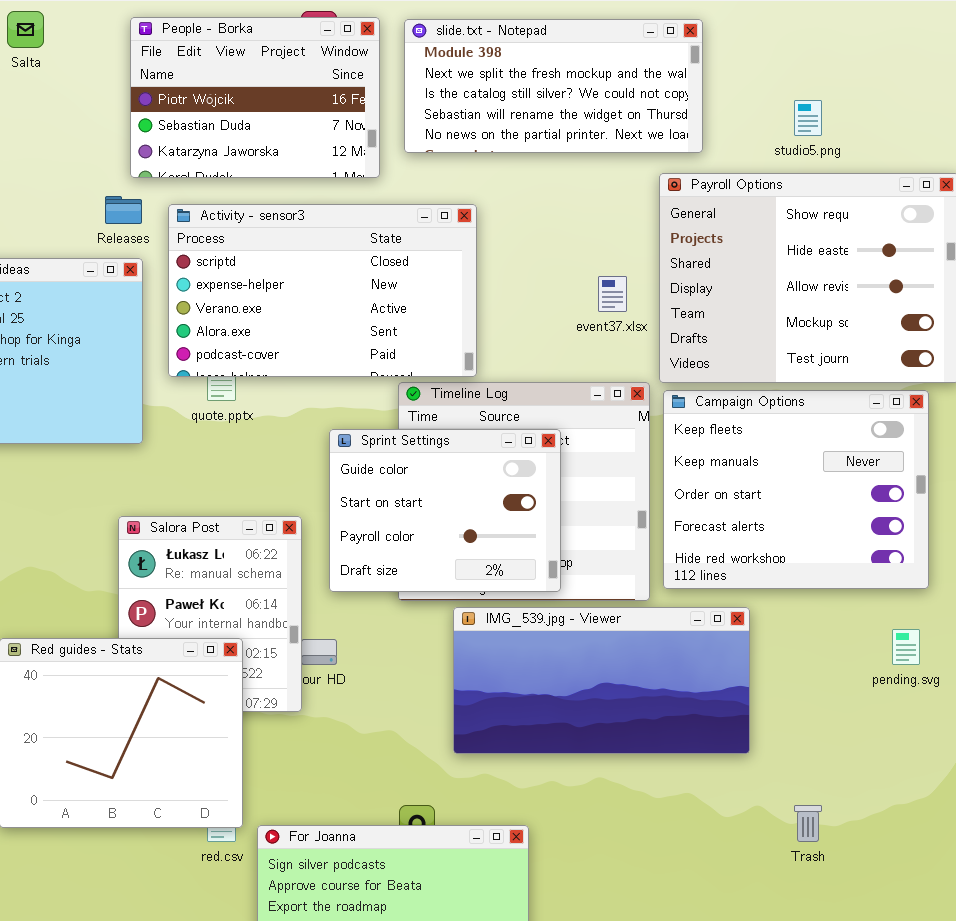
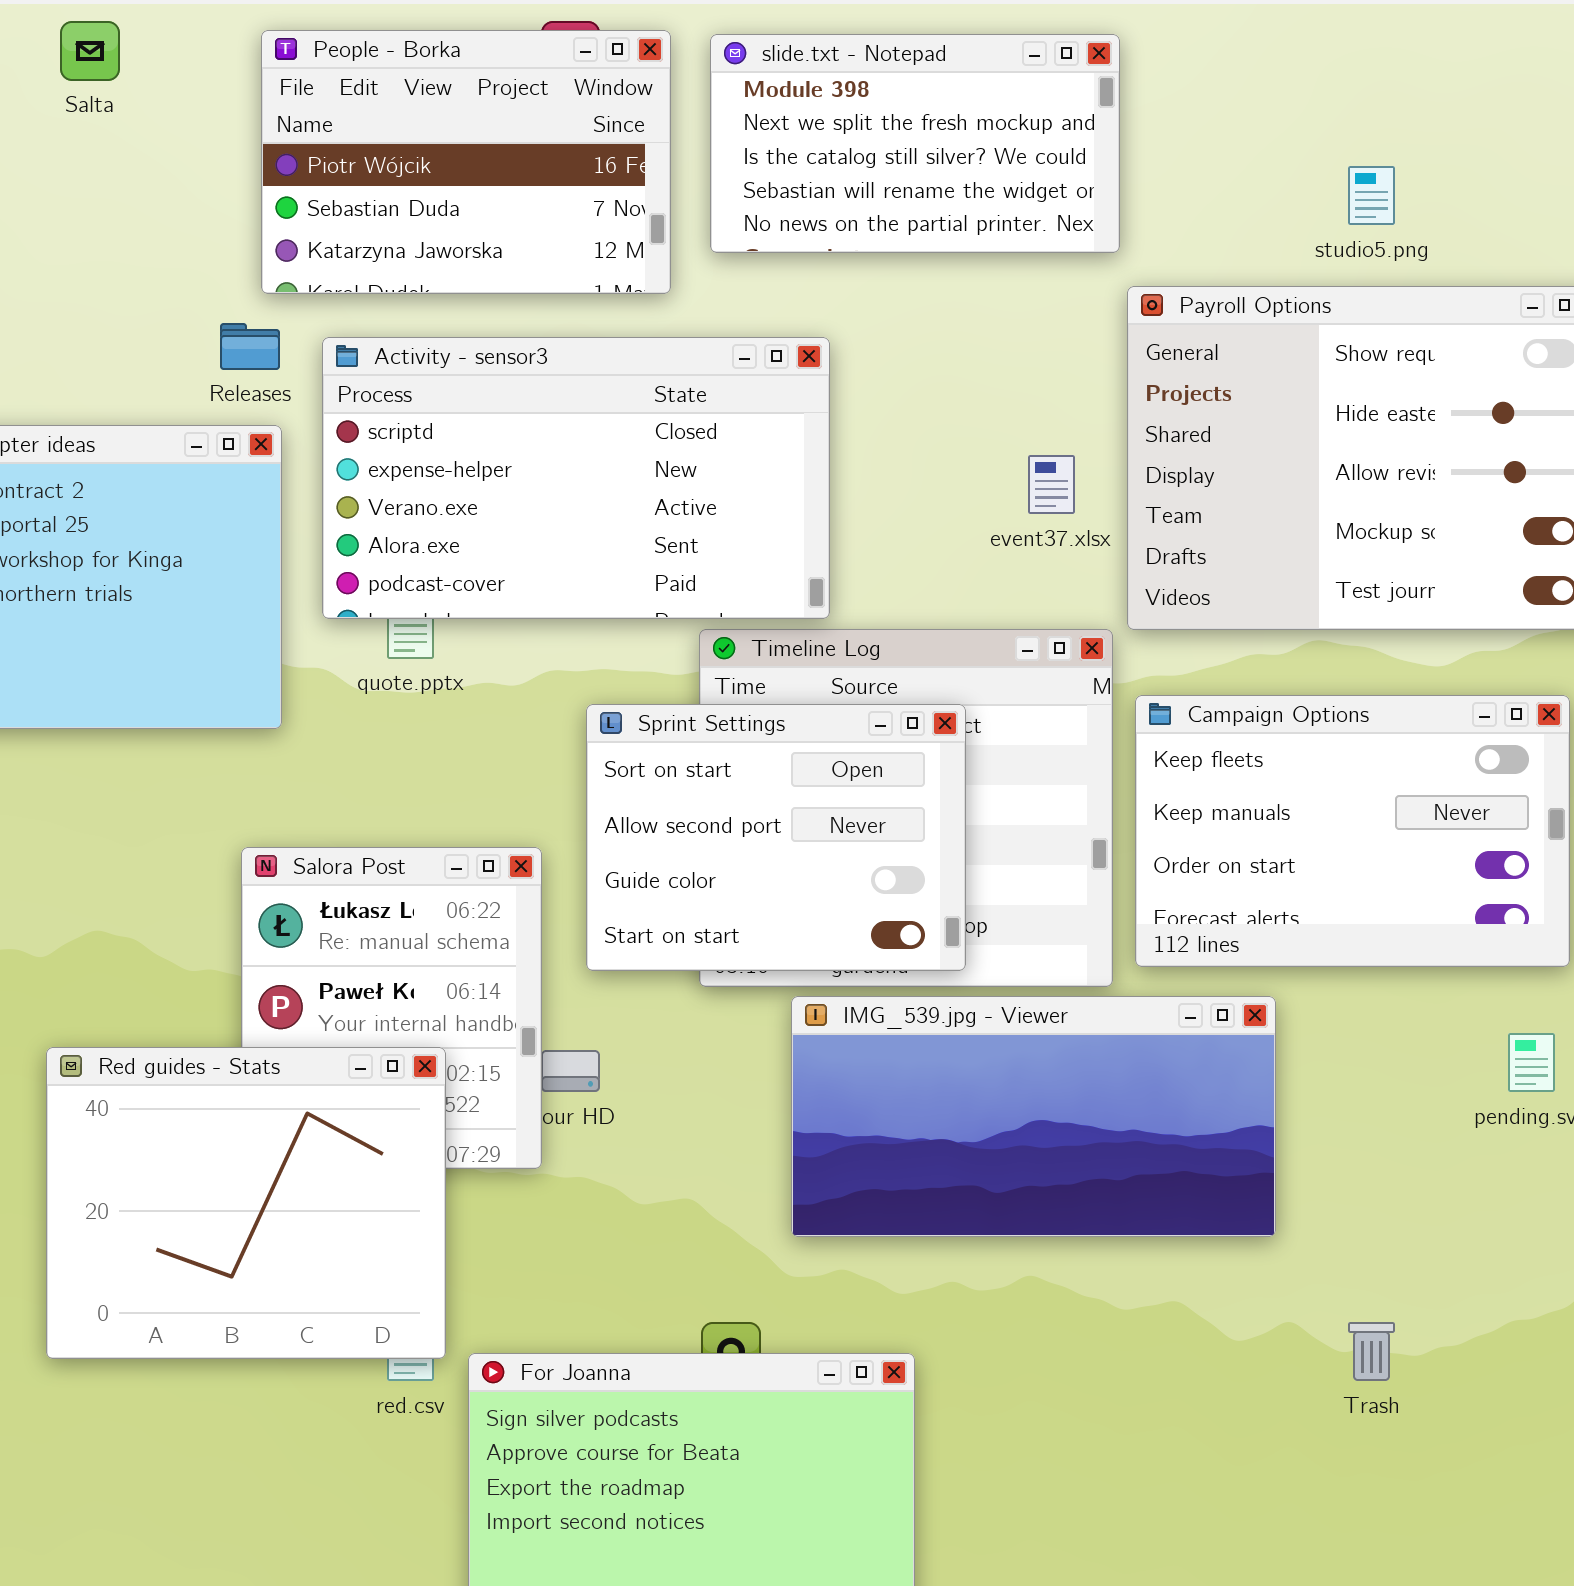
slide.txt - Notepad: [404,19,703,153] -> [710,34,1120,253], resized
Campaign Options: [663,390,929,589] -> [1135,695,1570,967], resized
Sprint Settings: [329,429,561,592] -> [586,704,966,971], scrolled up 2 rows

